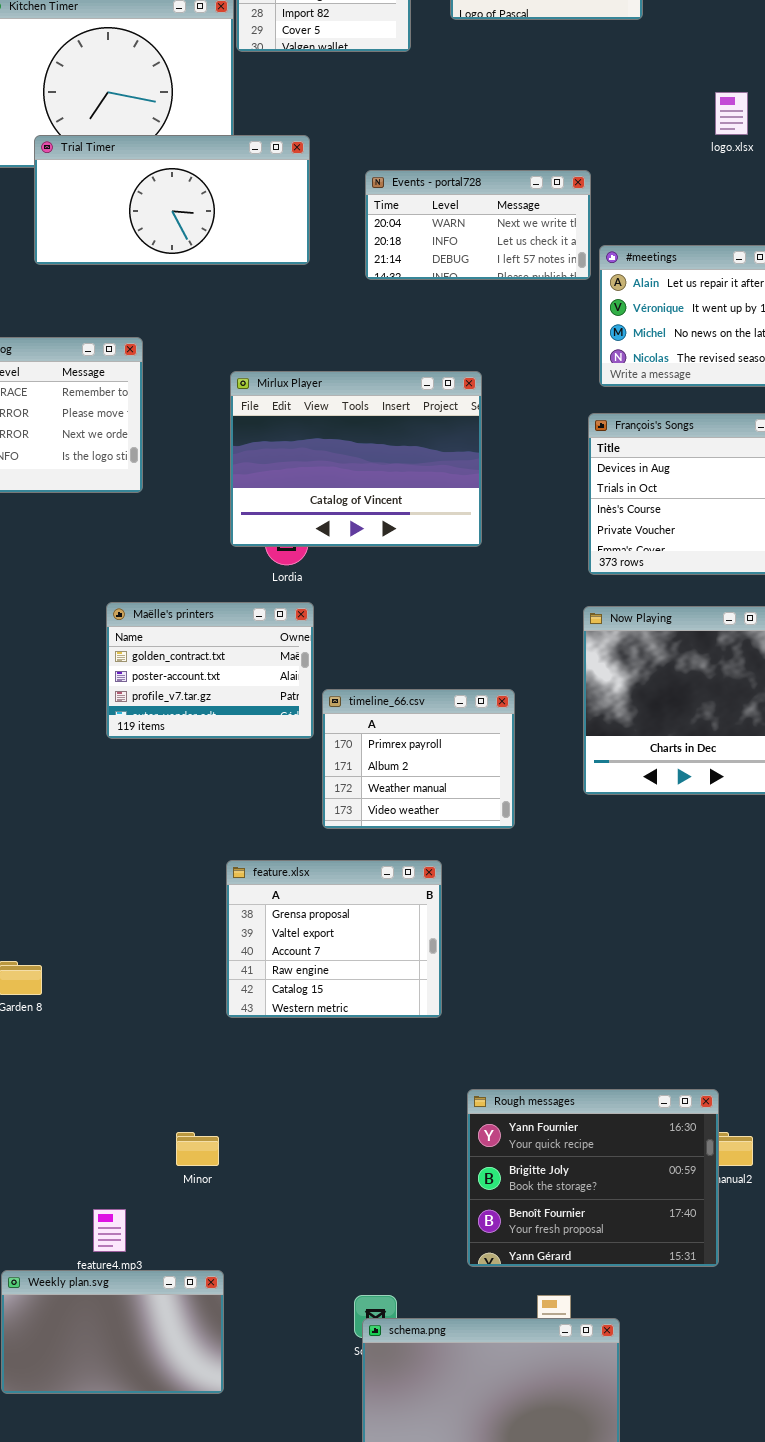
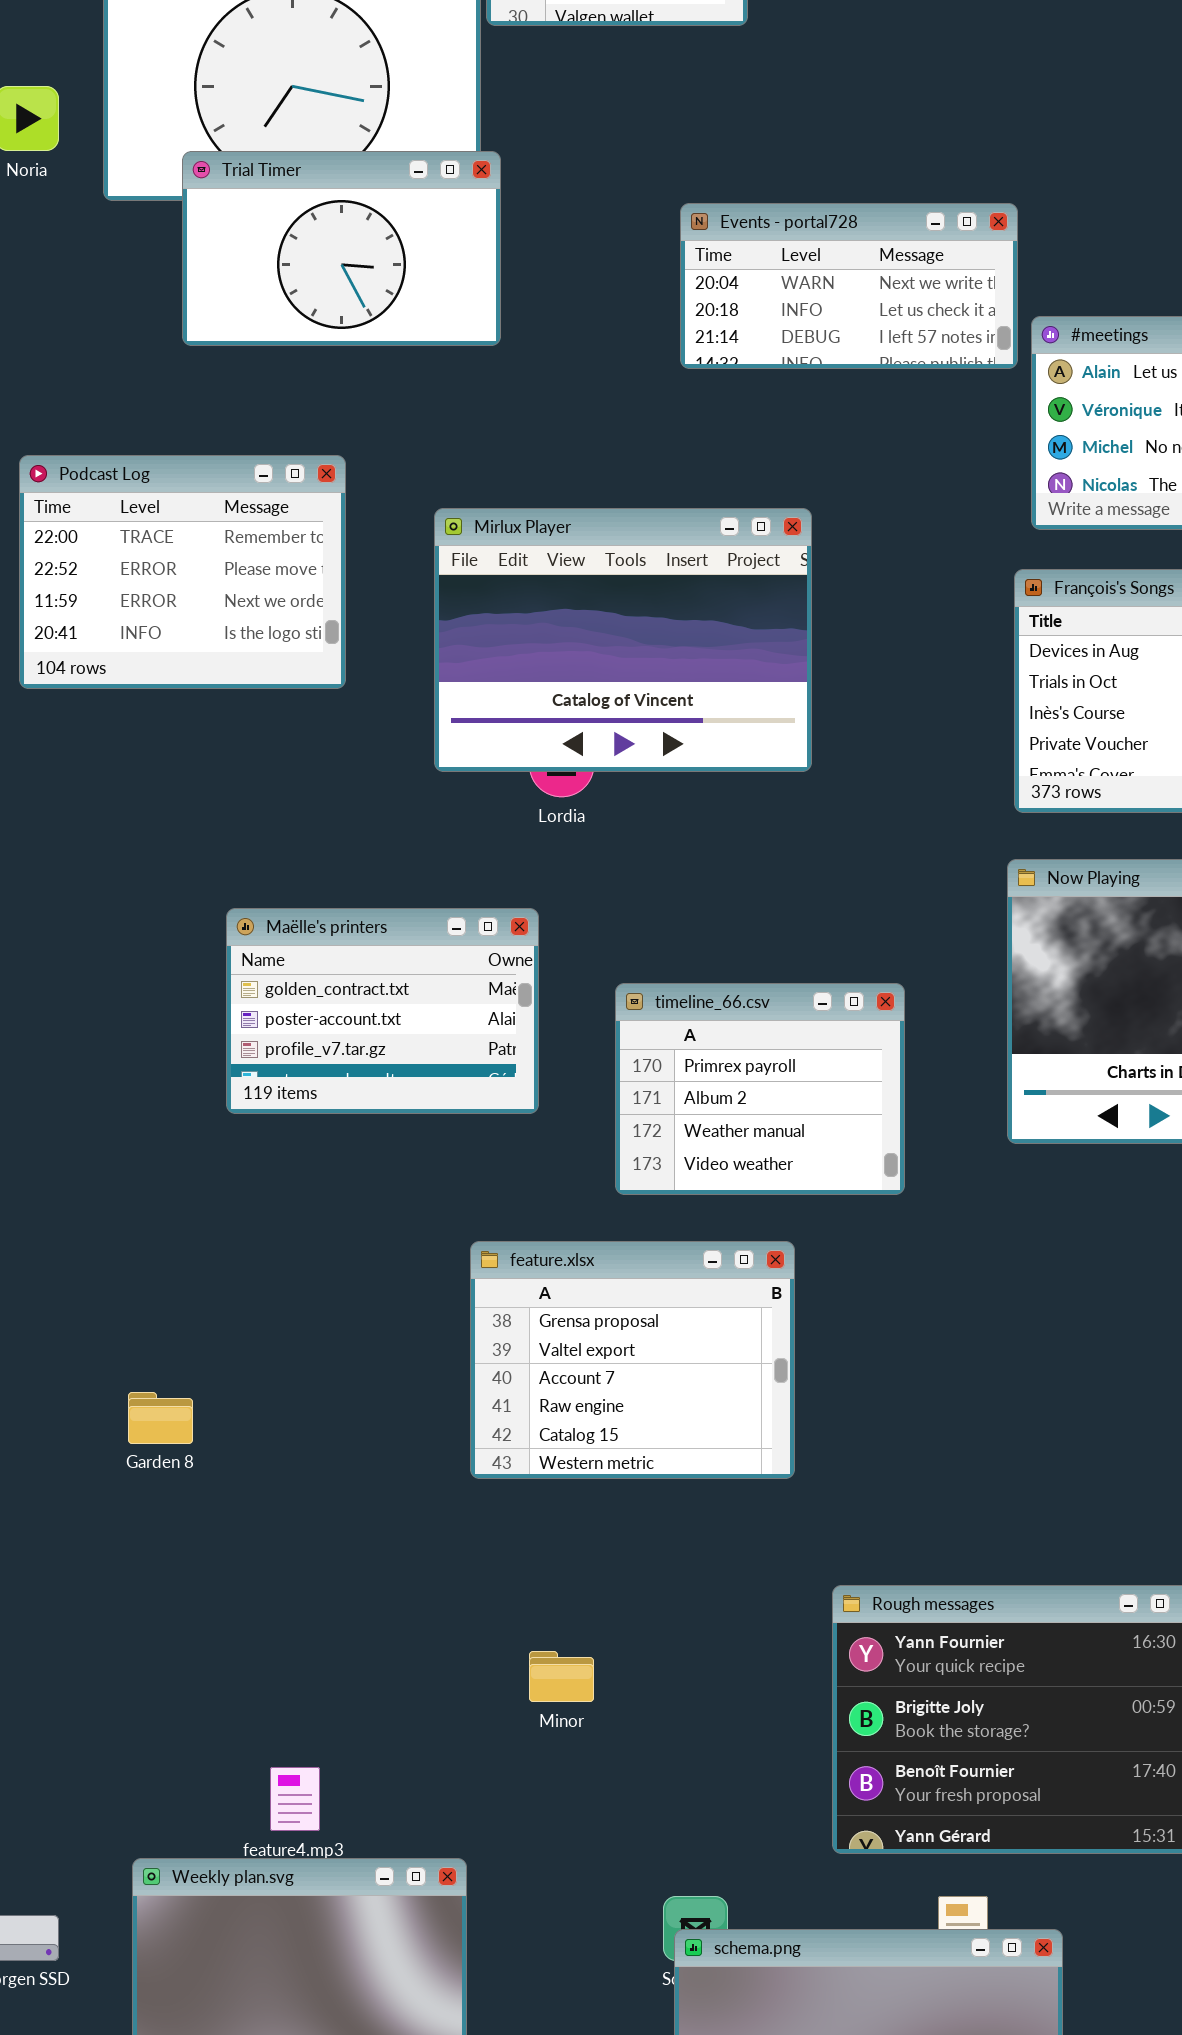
Trial Timer: [34,135,310,265] -> [182,151,501,346], resized
Mirlux Player: [230,371,482,547] -> [434,508,812,772], moved
Maëlle's printers: [106,602,314,739] -> [226,908,539,1114], moved
Minor: [176,1132,219,1166] -> [529,1651,594,1702], moved

